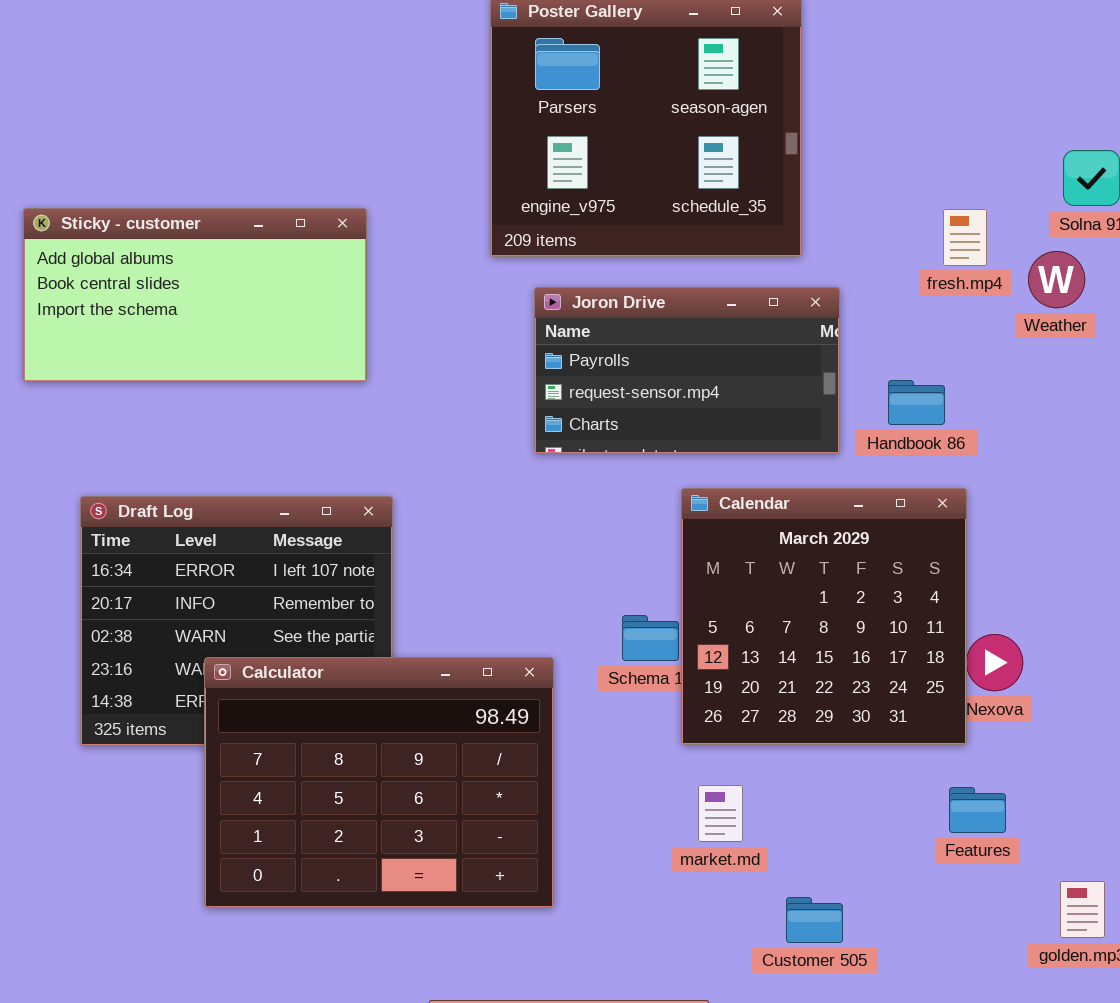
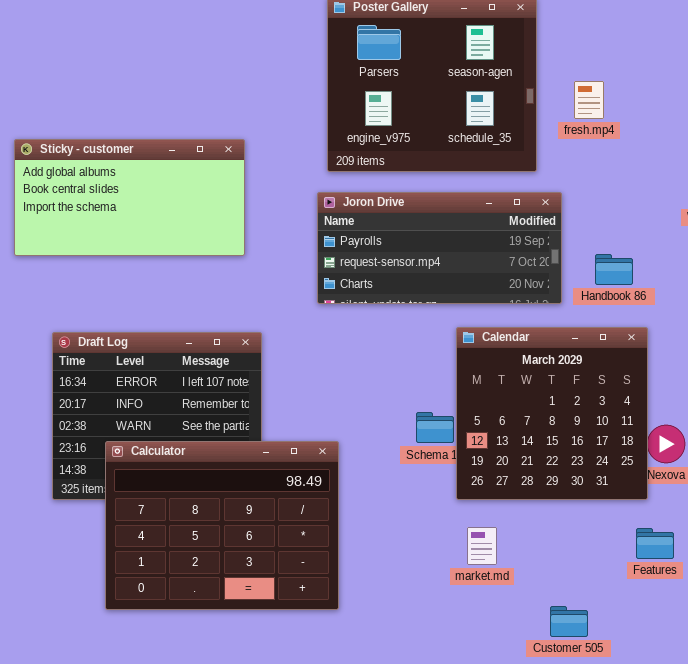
fresh.mp4: [943,209,987,266] -> [574,81,604,119], moved
Joron Drive: [534,287,840,454] -> [317,192,562,304], resized
Calculator: [204,657,554,908] -> [105,441,339,610], moved
Customer 505: [786,897,843,943] -> [550,606,588,637], moved

